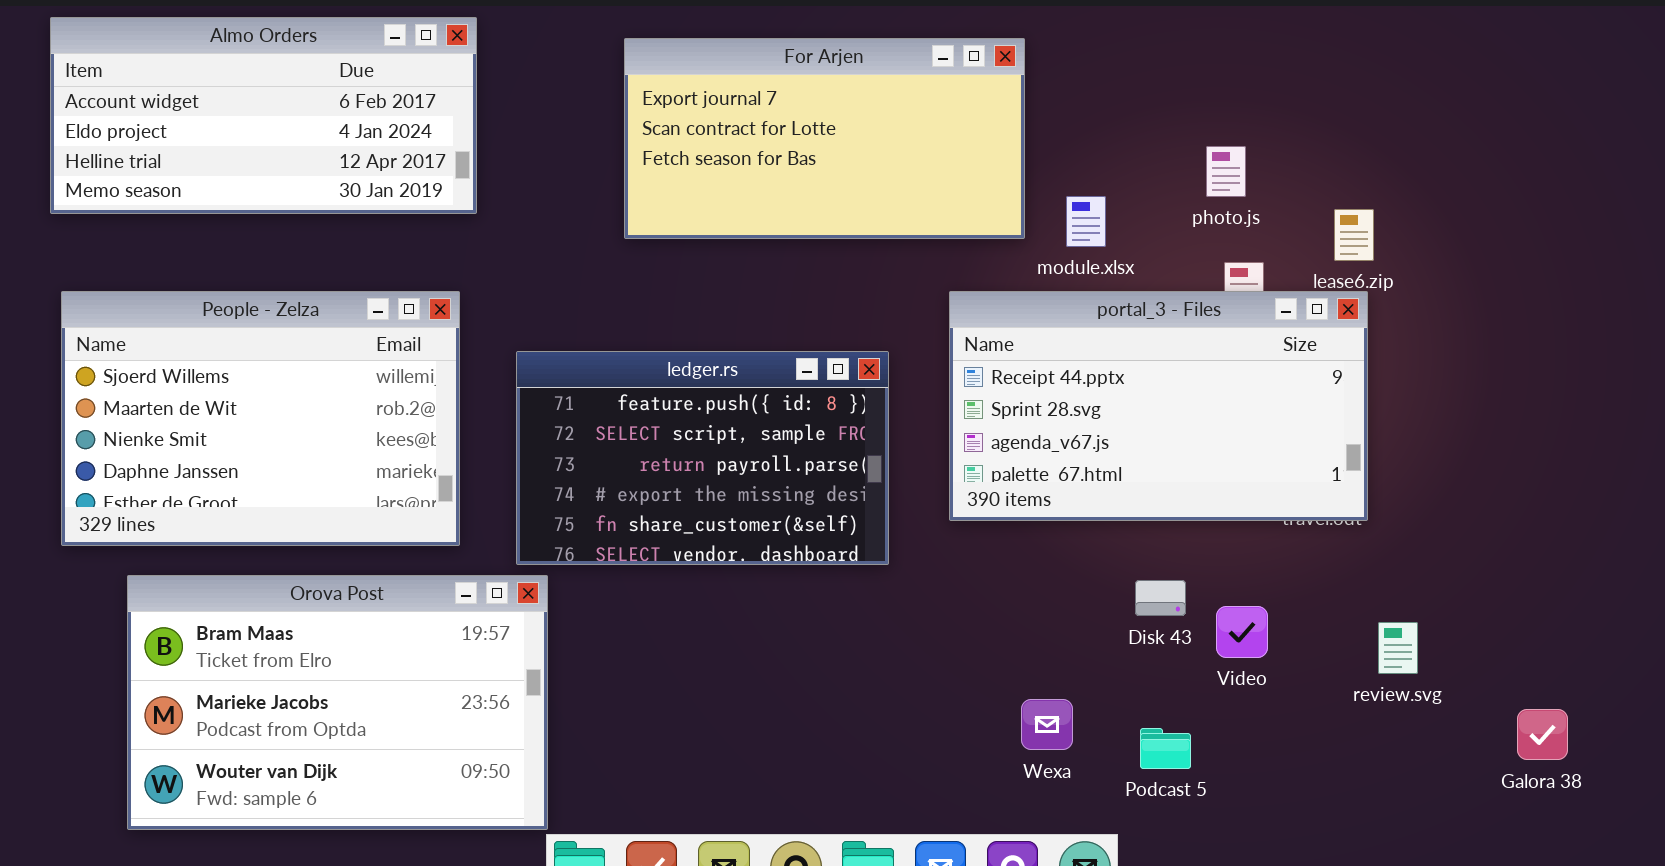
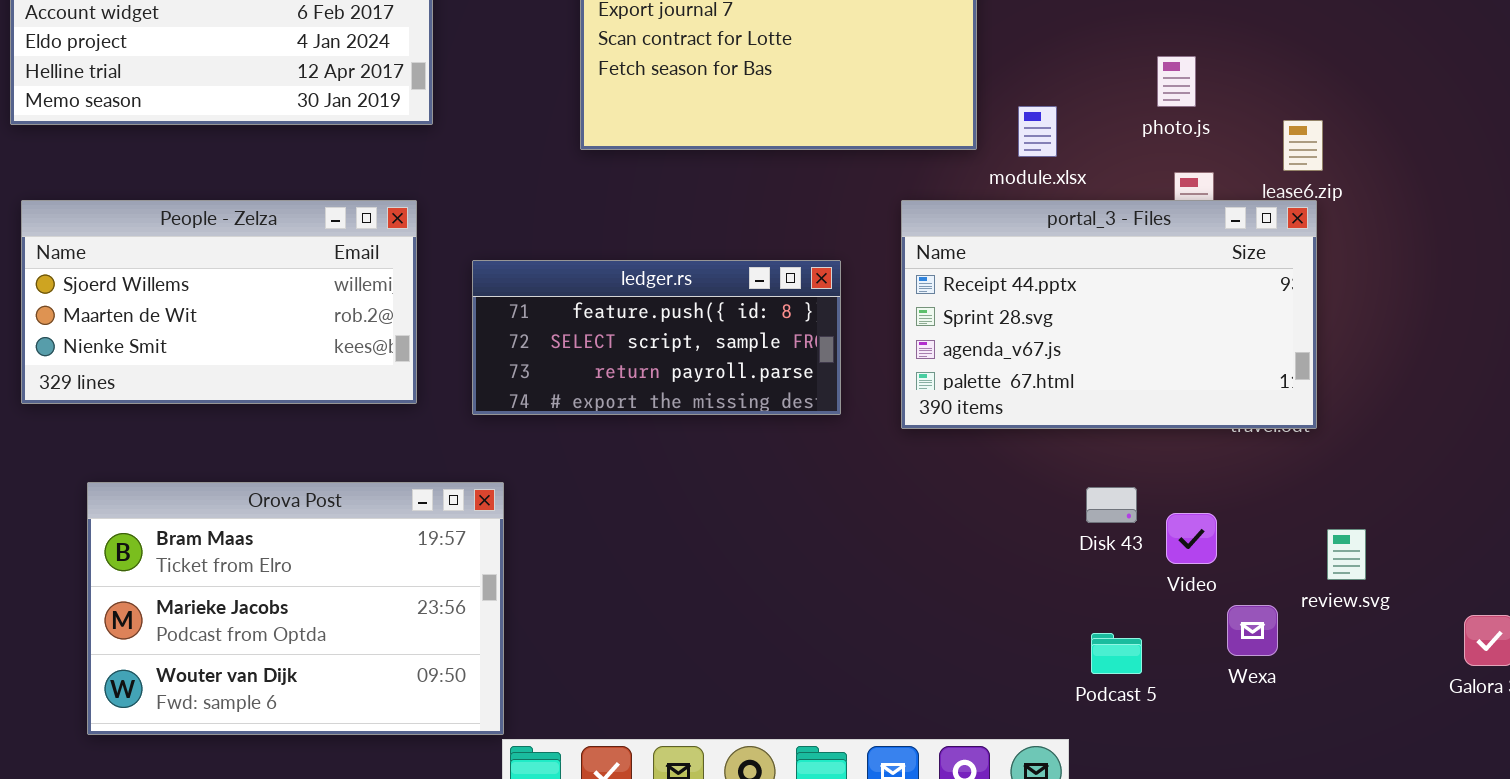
People - Zelza: [61,291,460,546] -> [21,200,417,404], resized
ledger.rs: [516,351,889,565] -> [472,260,841,415], resized
Wexa: [1021,699,1073,750] -> [1227,605,1278,656], moved

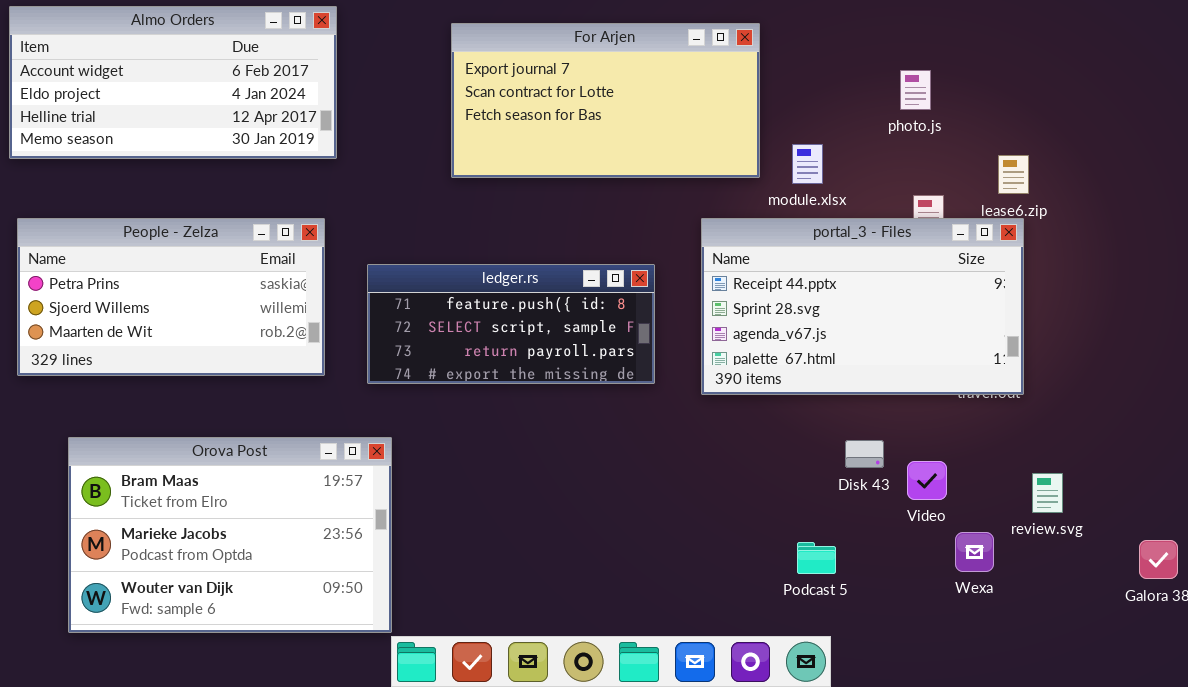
photo.js: [1157,56,1196,107] -> [900,70,931,110], moved
People - Zelza: [21,200,417,404] -> [17,218,325,376], scrolled up 1 row
Podcast 5: [1091,633,1142,674] -> [797,542,836,574], moved

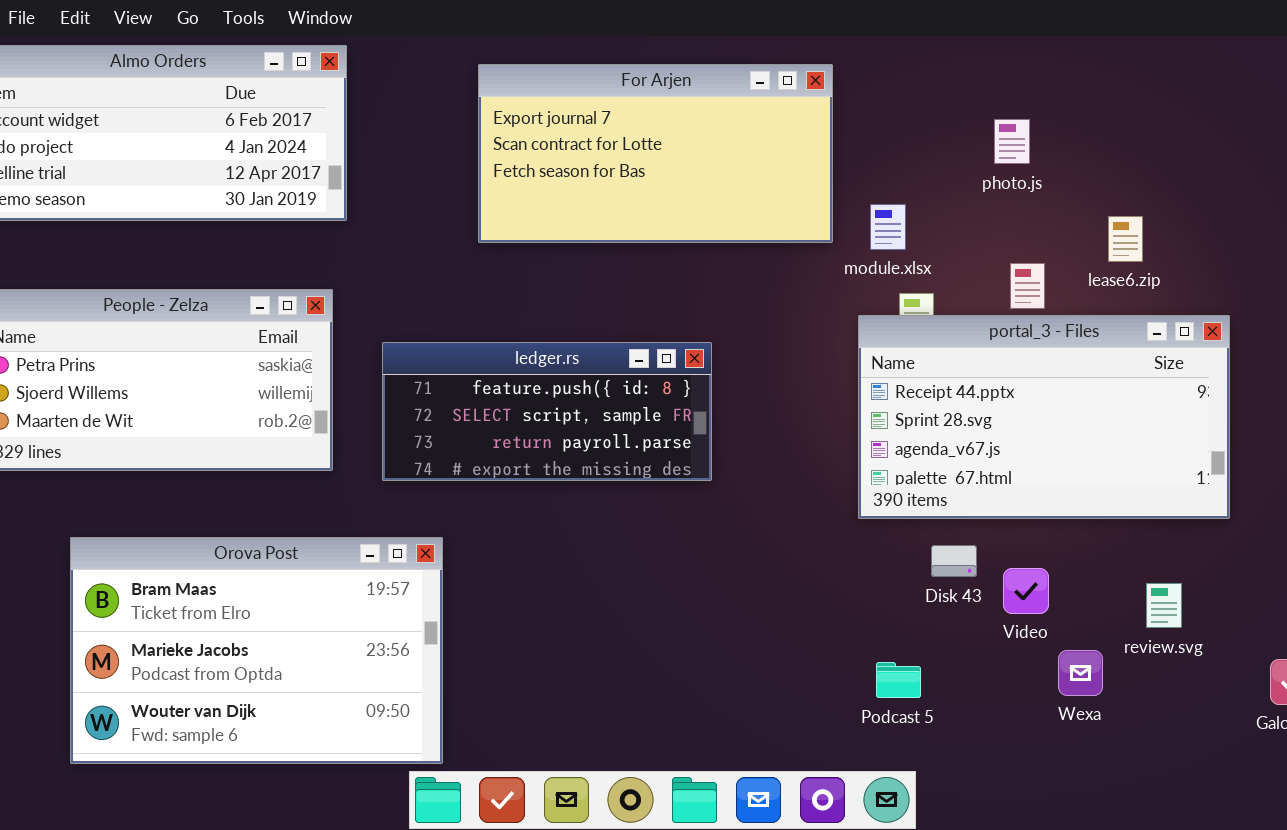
portal_3 - Files: [701,218,1024,395] -> [858,315,1230,519], moved
Orova Post: [68,437,392,633] -> [70,537,443,764], moved

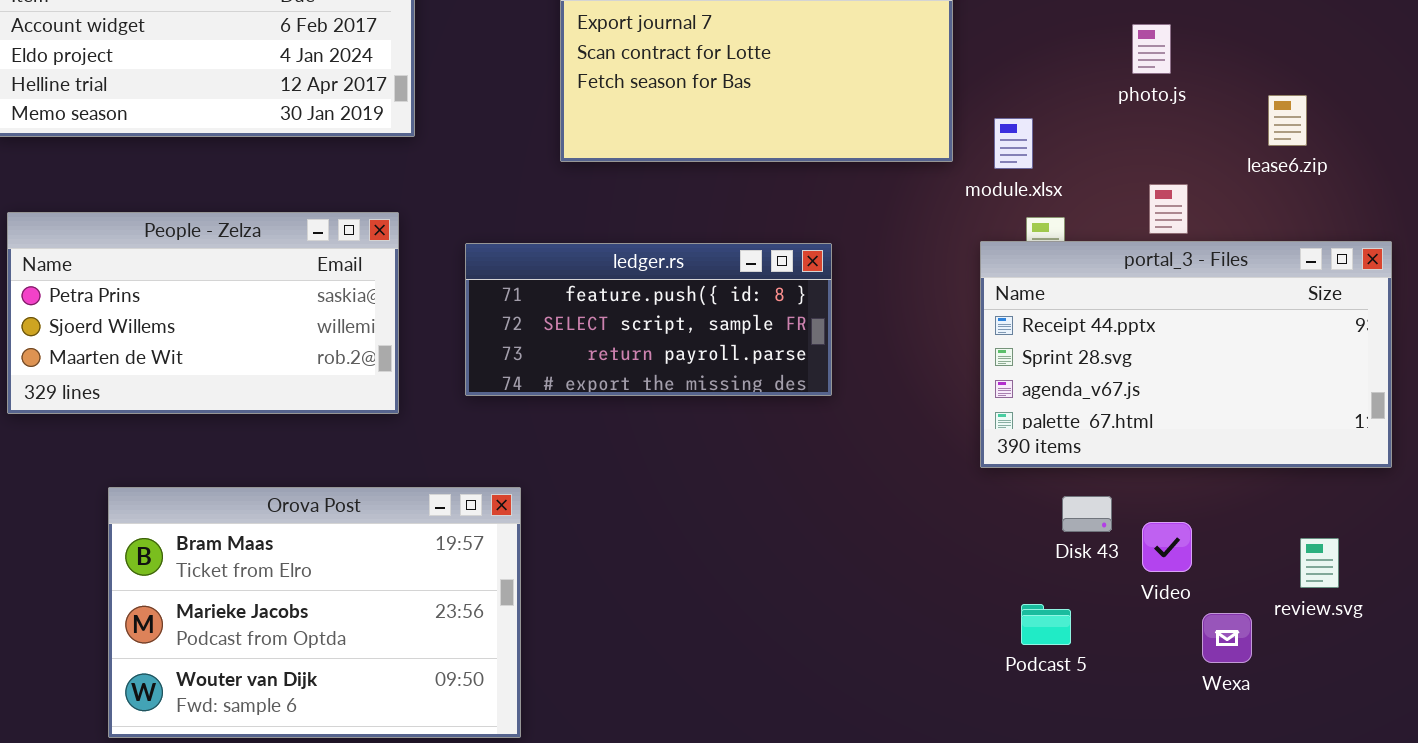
lease6.zip: [1108,216,1143,262] -> [1268,95,1307,146], moved
ledger.rs: [382,342,712,481] -> [465,243,832,396], moved
Podcast 5: [876,662,921,698] -> [1021,604,1071,645], moved

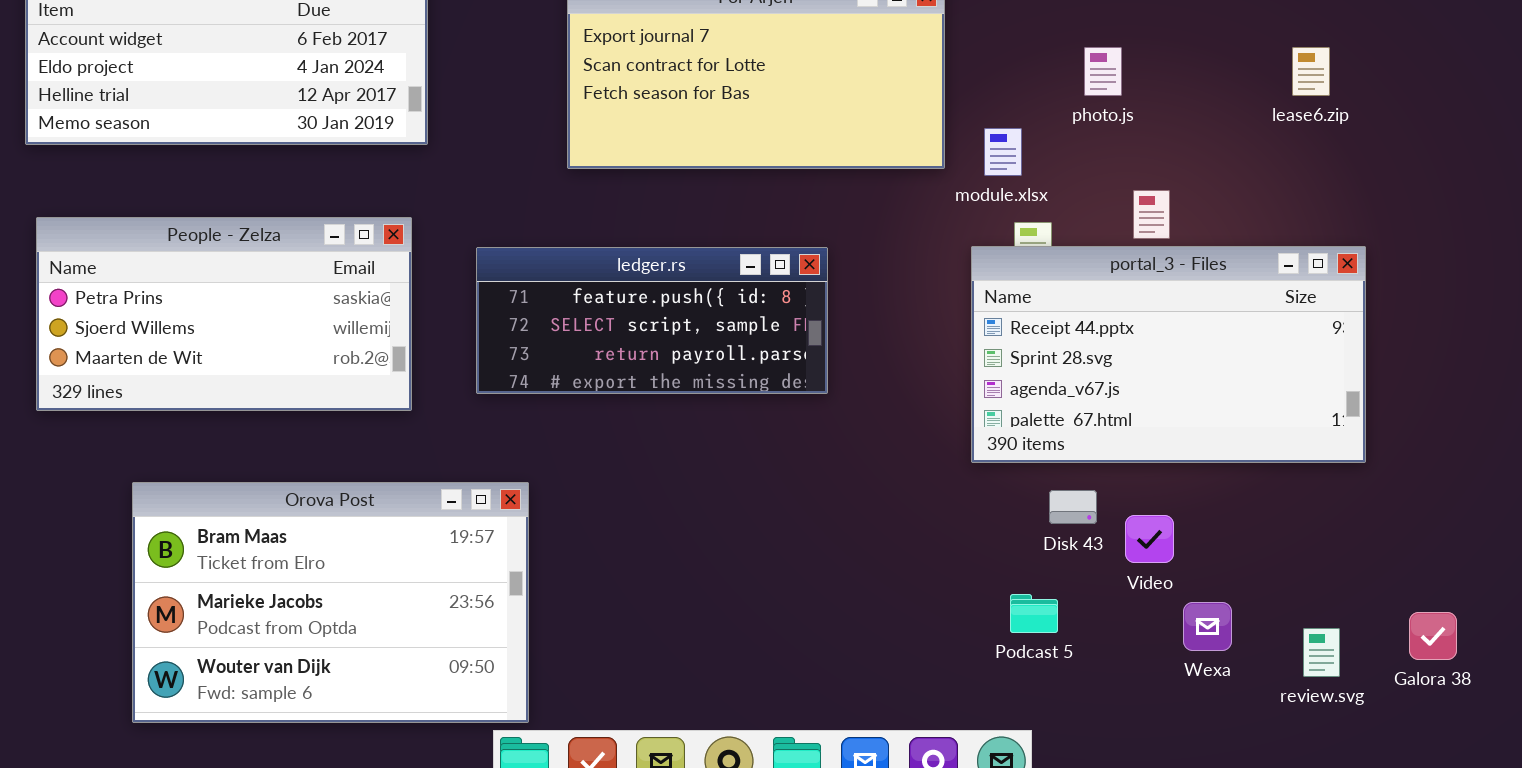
photo.js: [1132,24,1171,74] -> [1084,47,1122,96], moved
lease6.zip: [1268,95,1307,146] -> [1292,47,1330,96], moved
review.svg: [1300,538,1339,588] -> [1303,628,1340,677], moved

